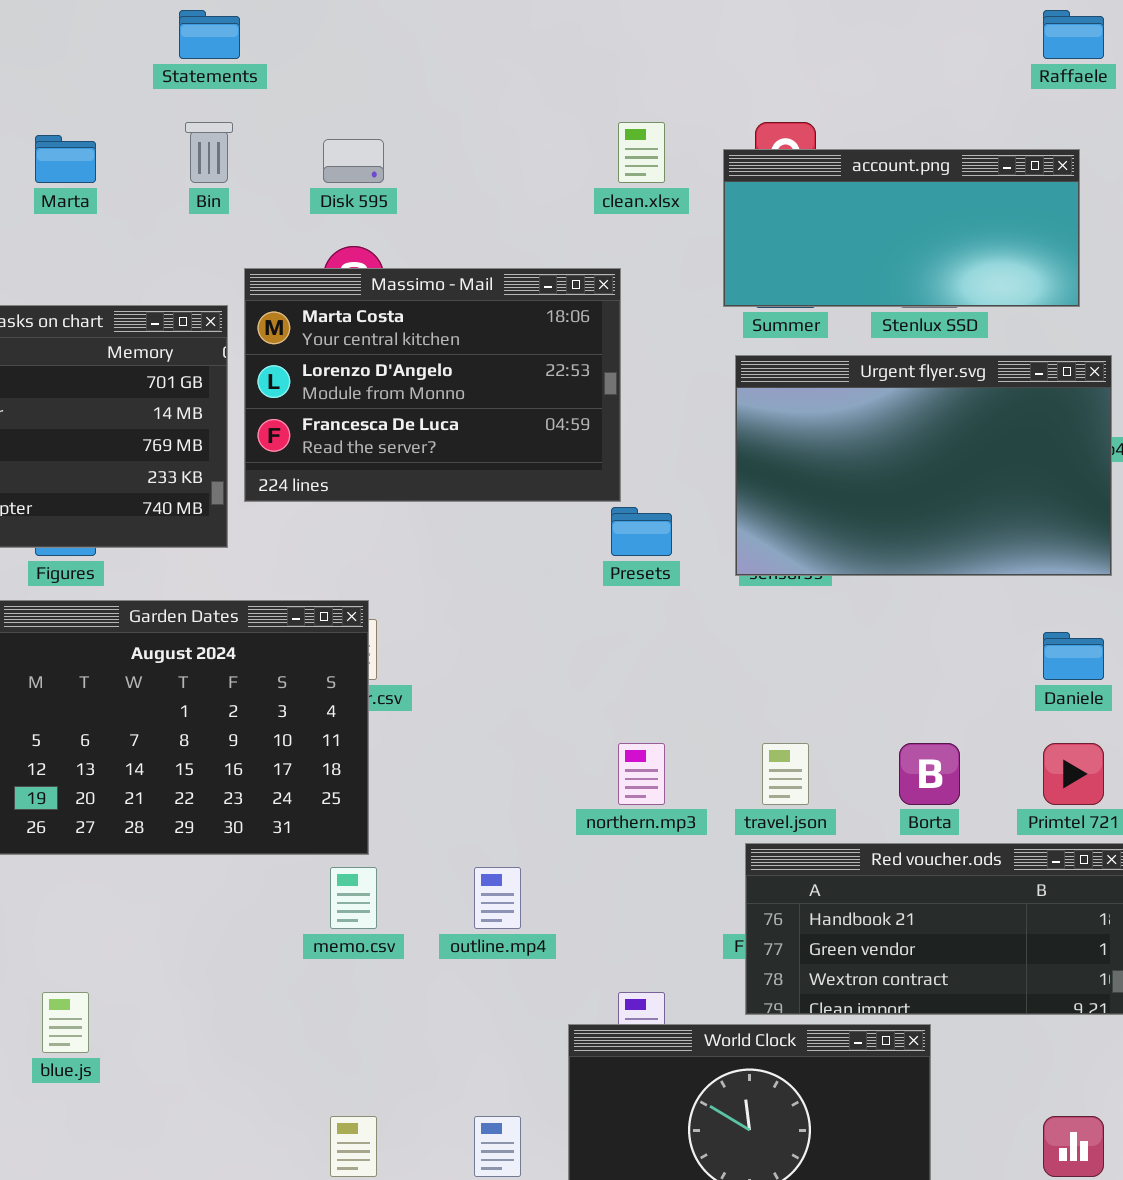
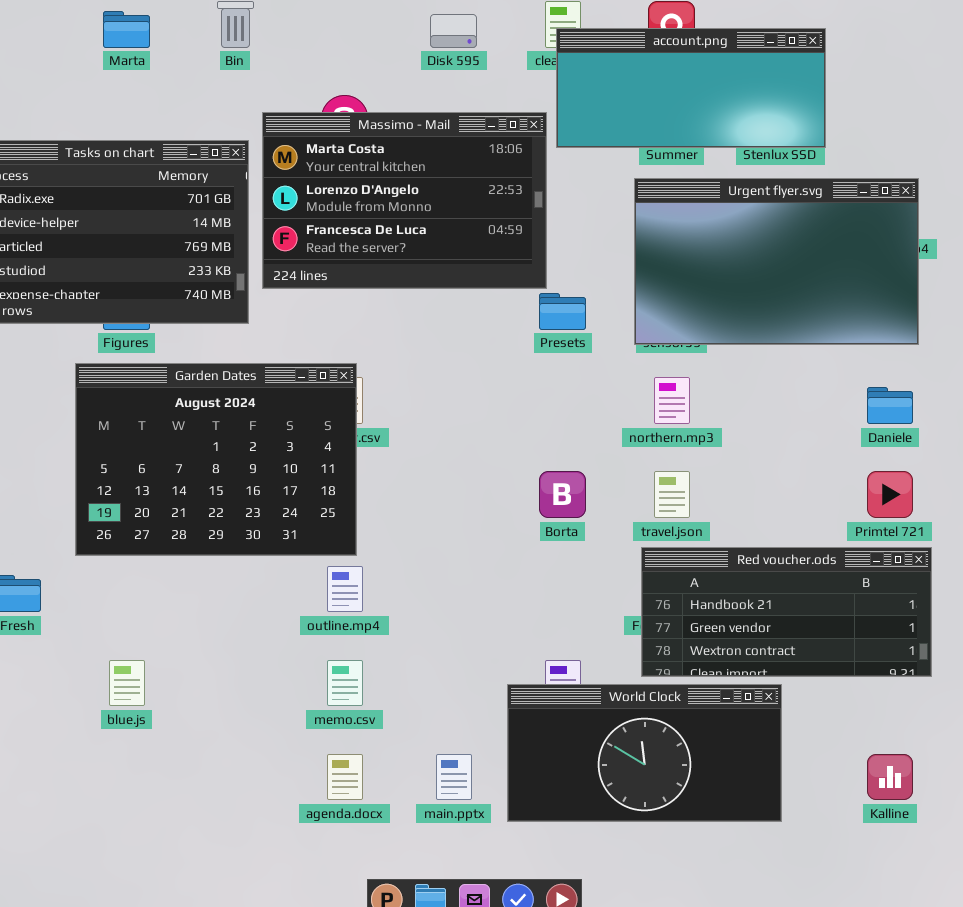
Disk 595: [323,139,384,183] -> [430,14,477,48], moved
account.png: [723,149,1080,307] -> [556,28,826,148], moved
northern.mp3: [618,743,665,805] -> [654,377,690,424], moved
Borta: [899,743,960,805] -> [539,471,586,518], moved
memo.csv: [330,867,377,929] -> [327,660,363,706], moved
outline.mp4: [474,867,521,929] -> [327,566,363,612], moved

